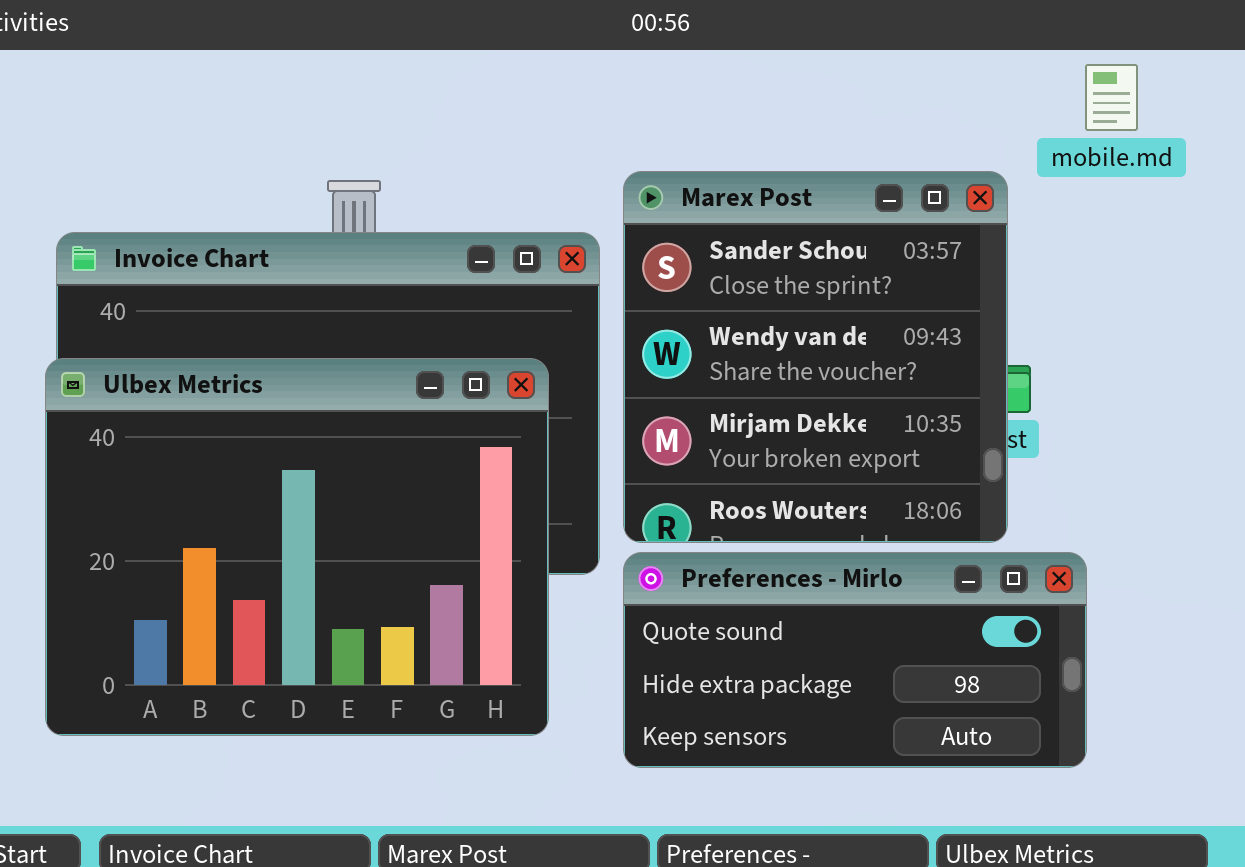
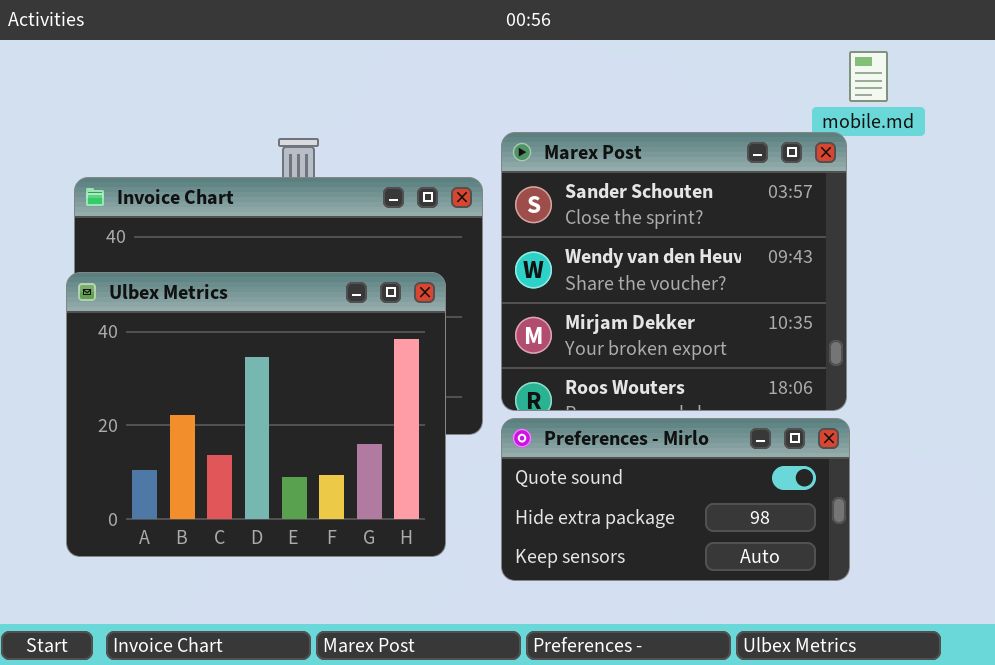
Marex Post: [623,171,1008,543] -> [501,132,847,411], resized

